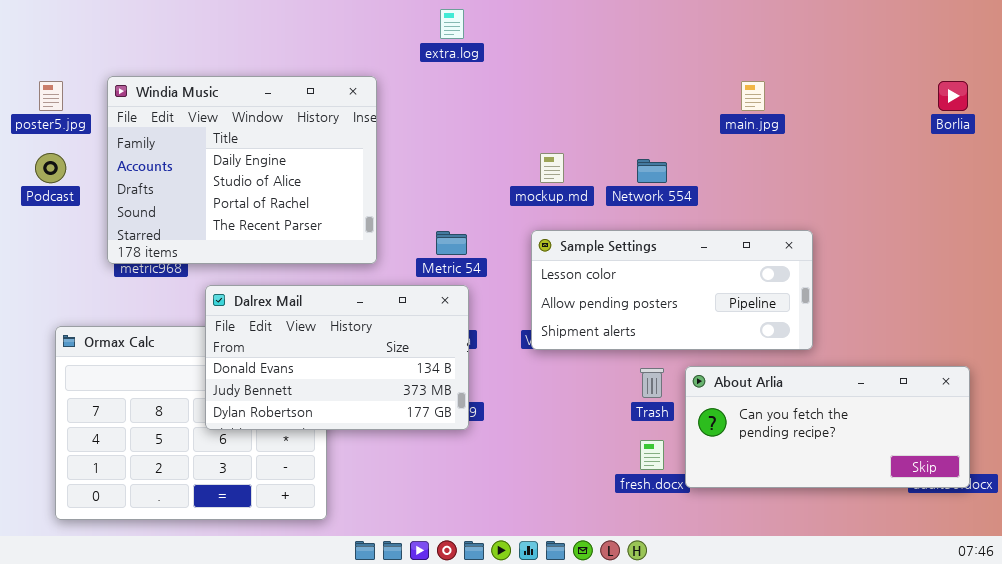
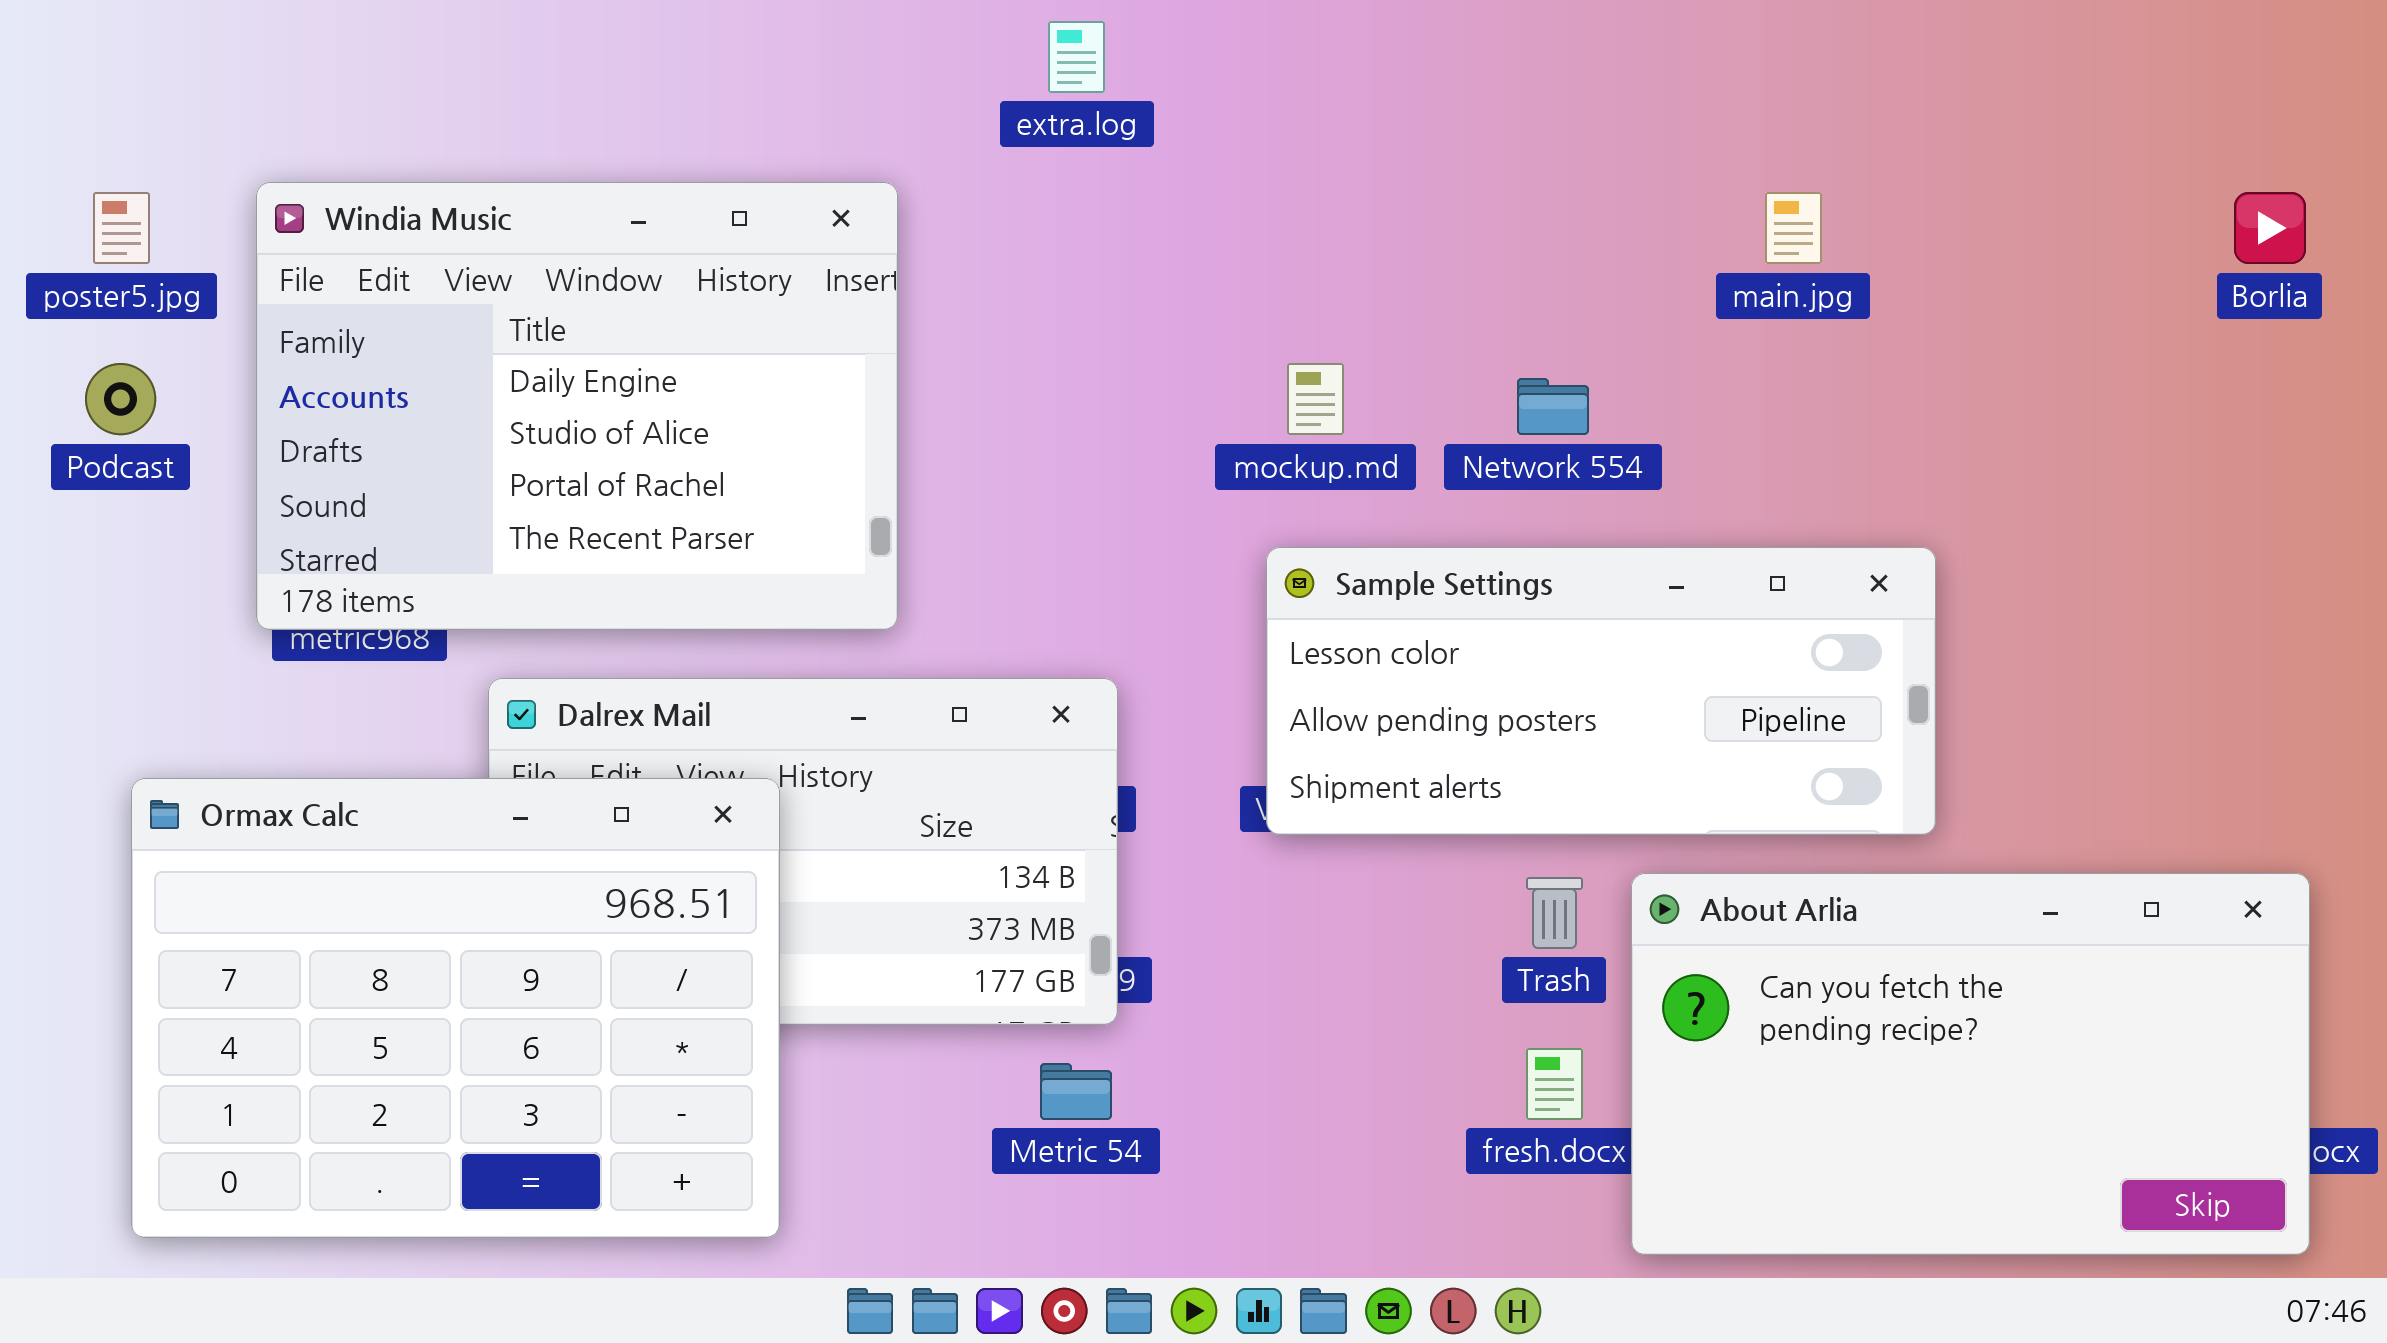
Metric 54: [436,231,467,255] -> [1040,1063,1112,1120], moved
Ormax Calc: [55,326,327,520] -> [131,778,780,1238], raised
About Arlia: [685,366,970,488] -> [1631,873,2310,1255], resized

